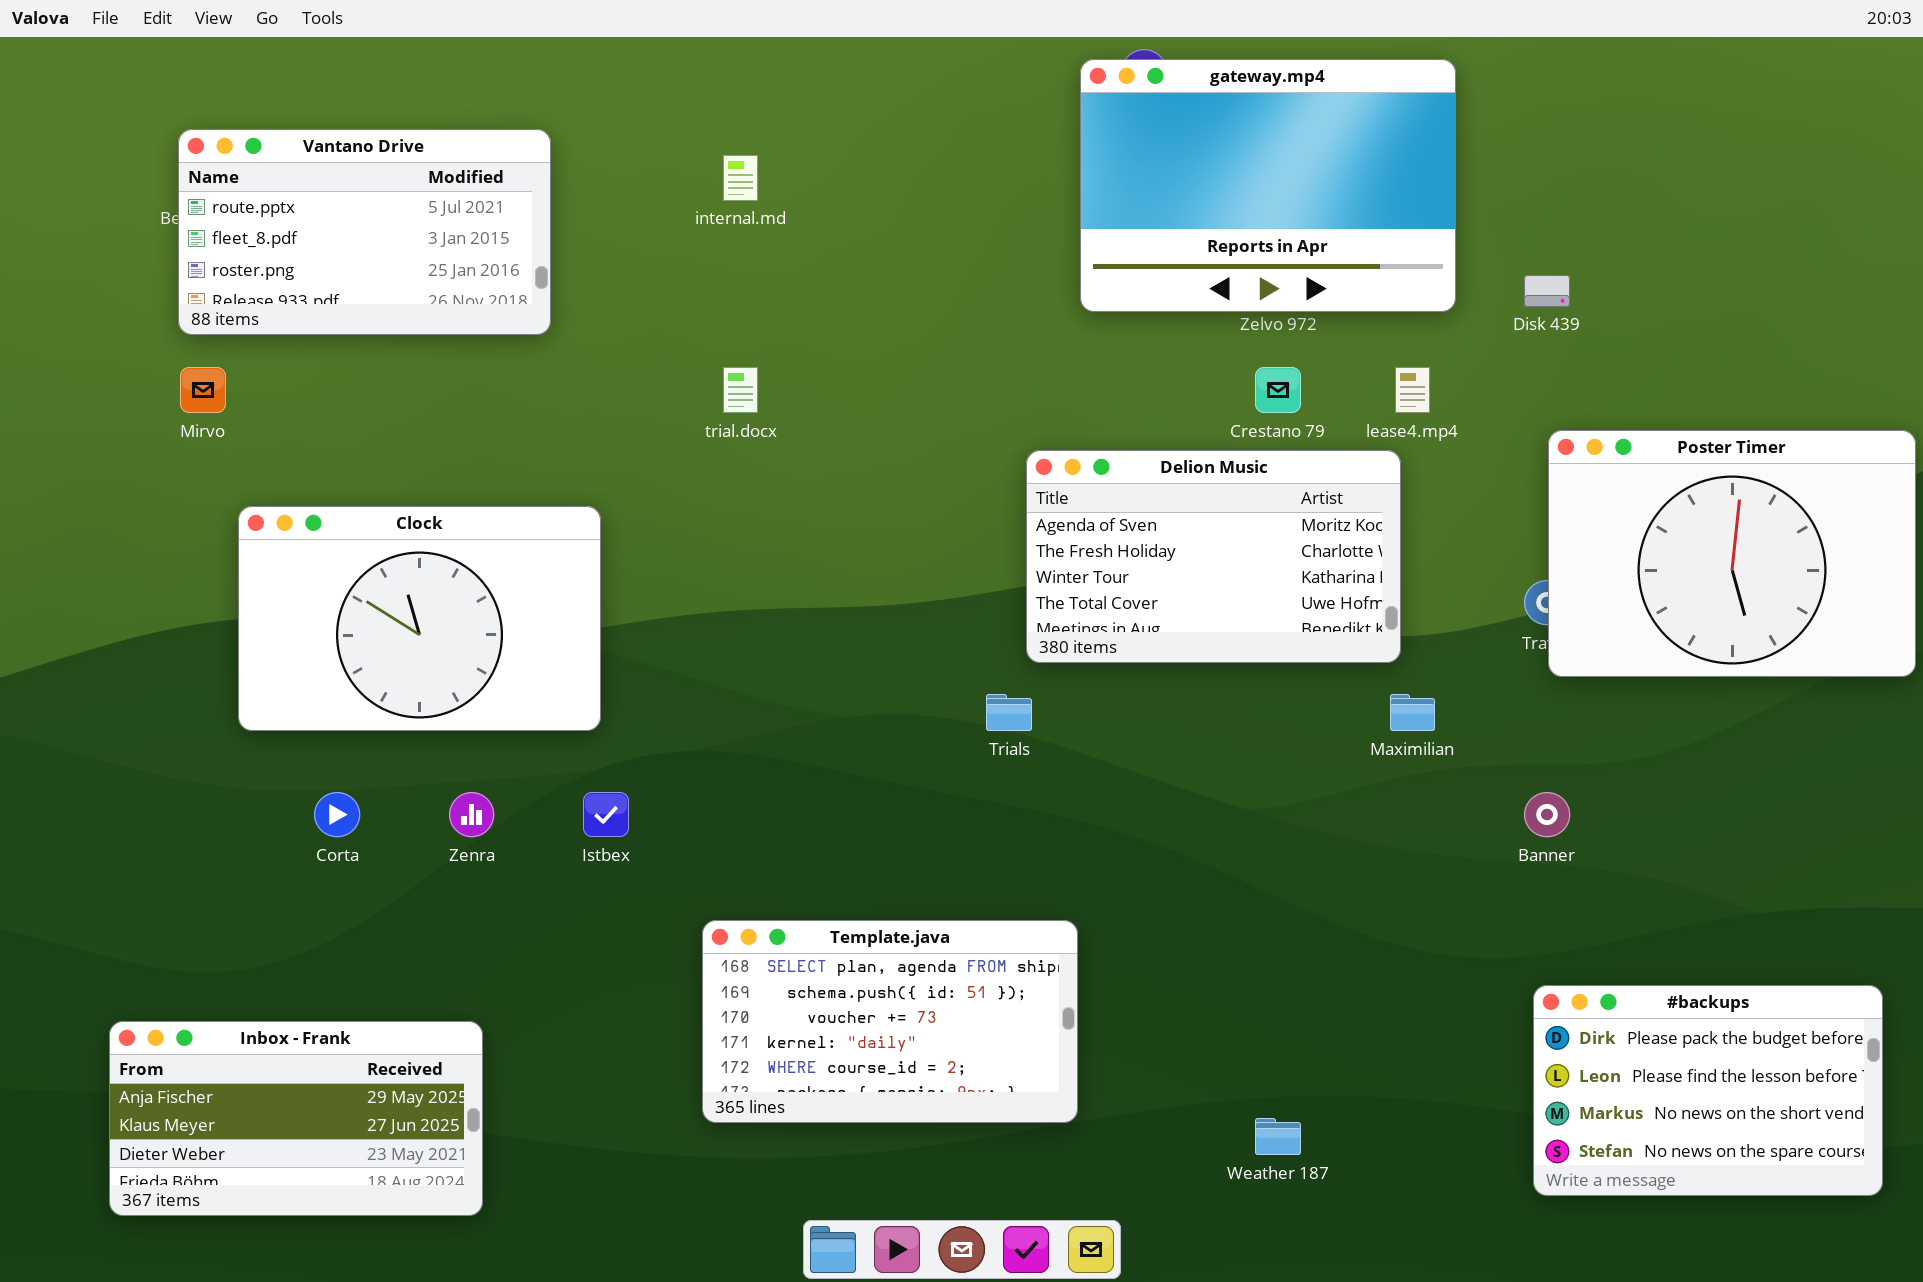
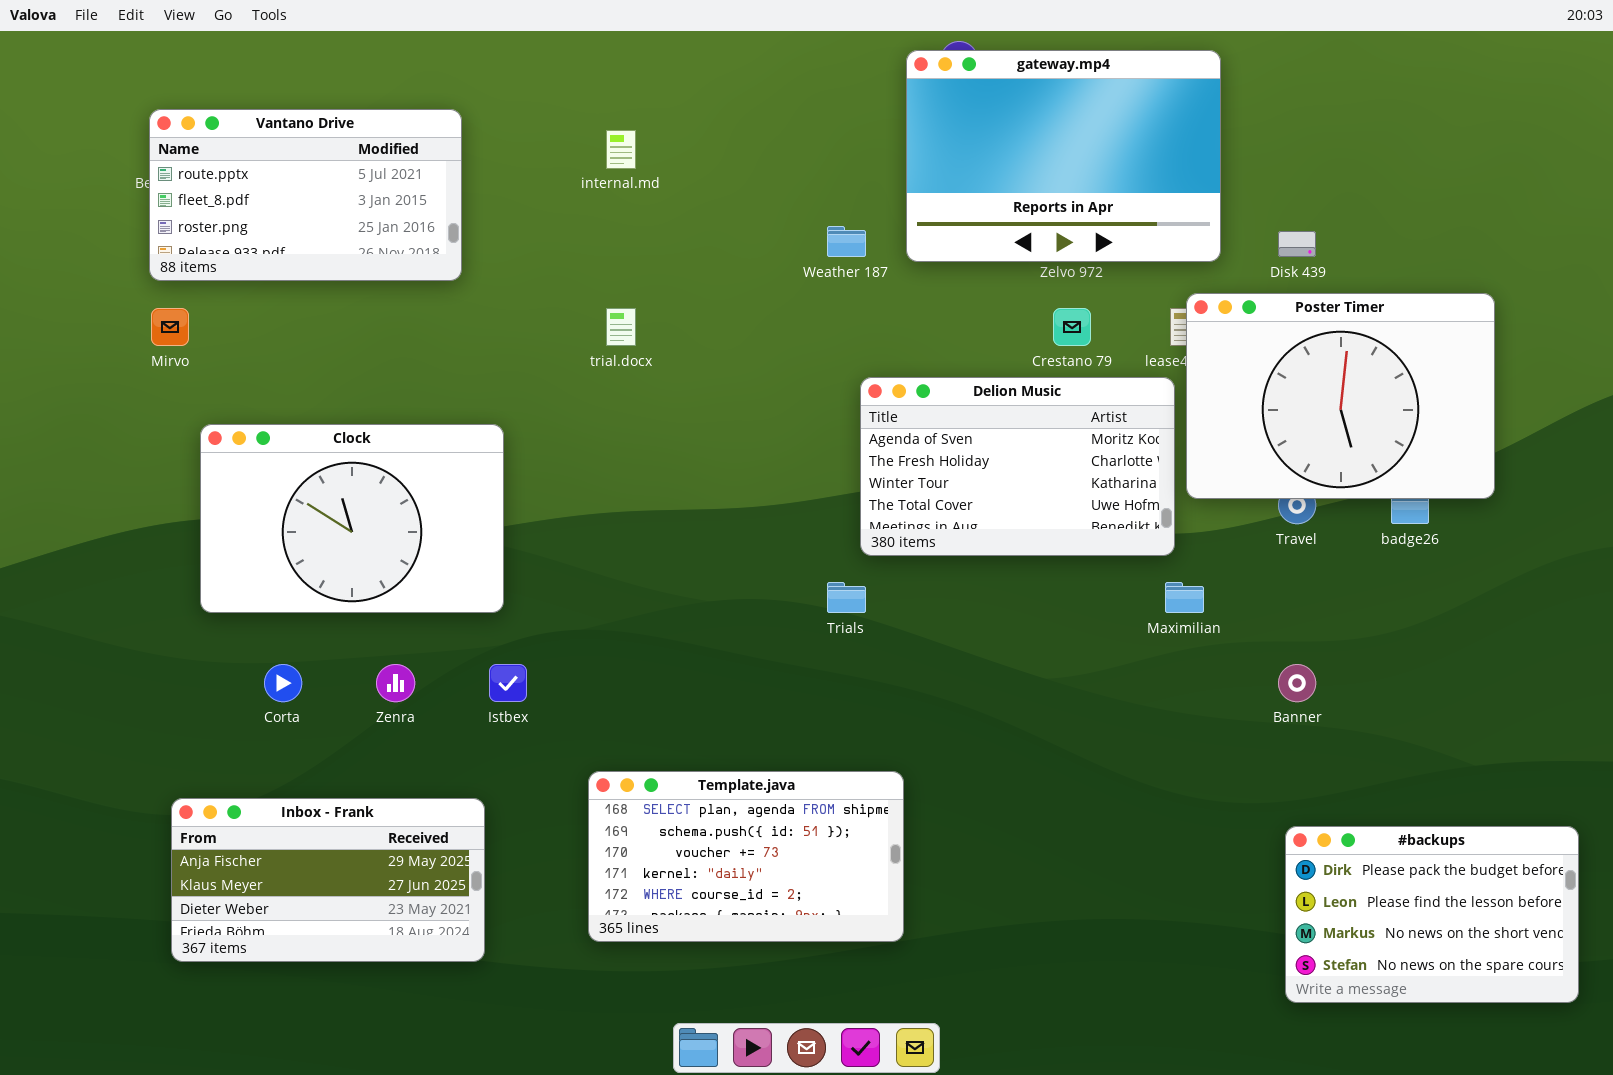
Poster Timer: [1548,430,1916,677] -> [1186,293,1495,499], moved
Inbox - Frank: [109,1021,483,1216] -> [171,798,485,962], moved
Weather 187: [1255,1118,1301,1155] -> [827,226,866,257], moved

